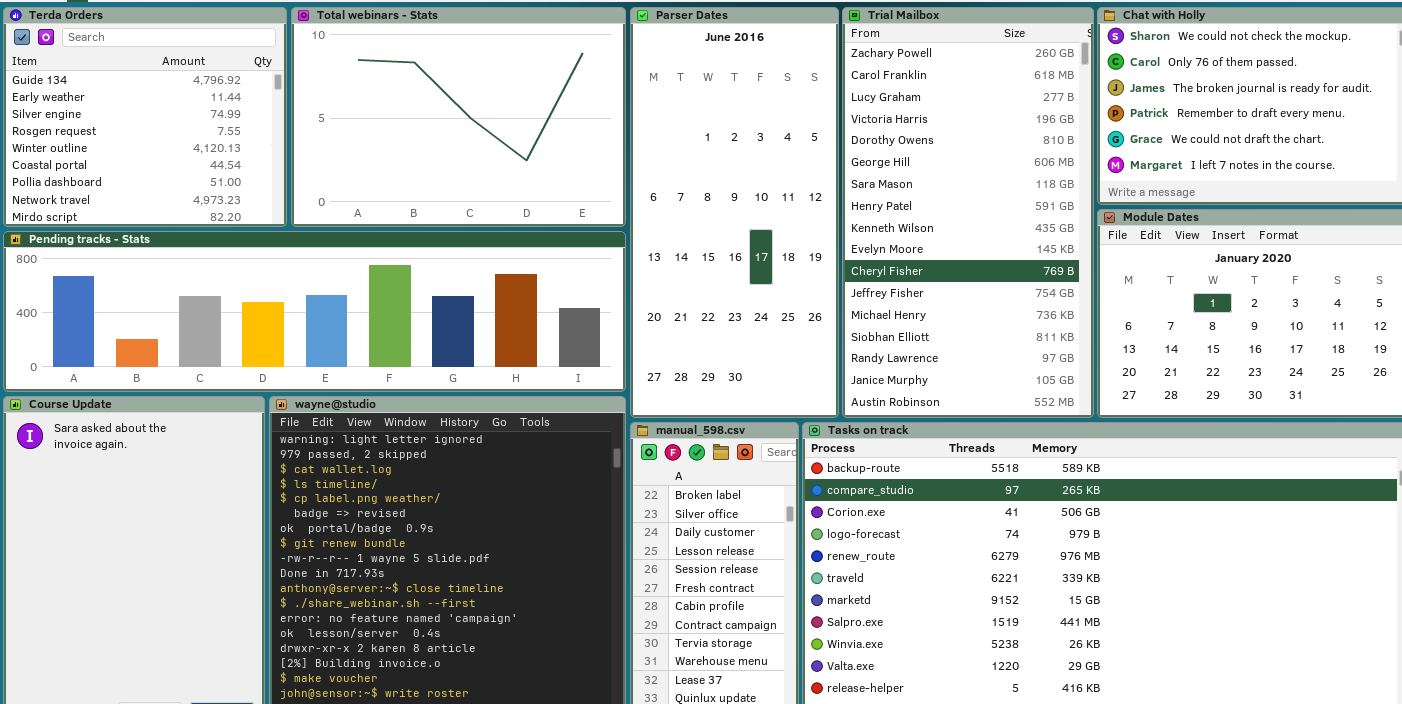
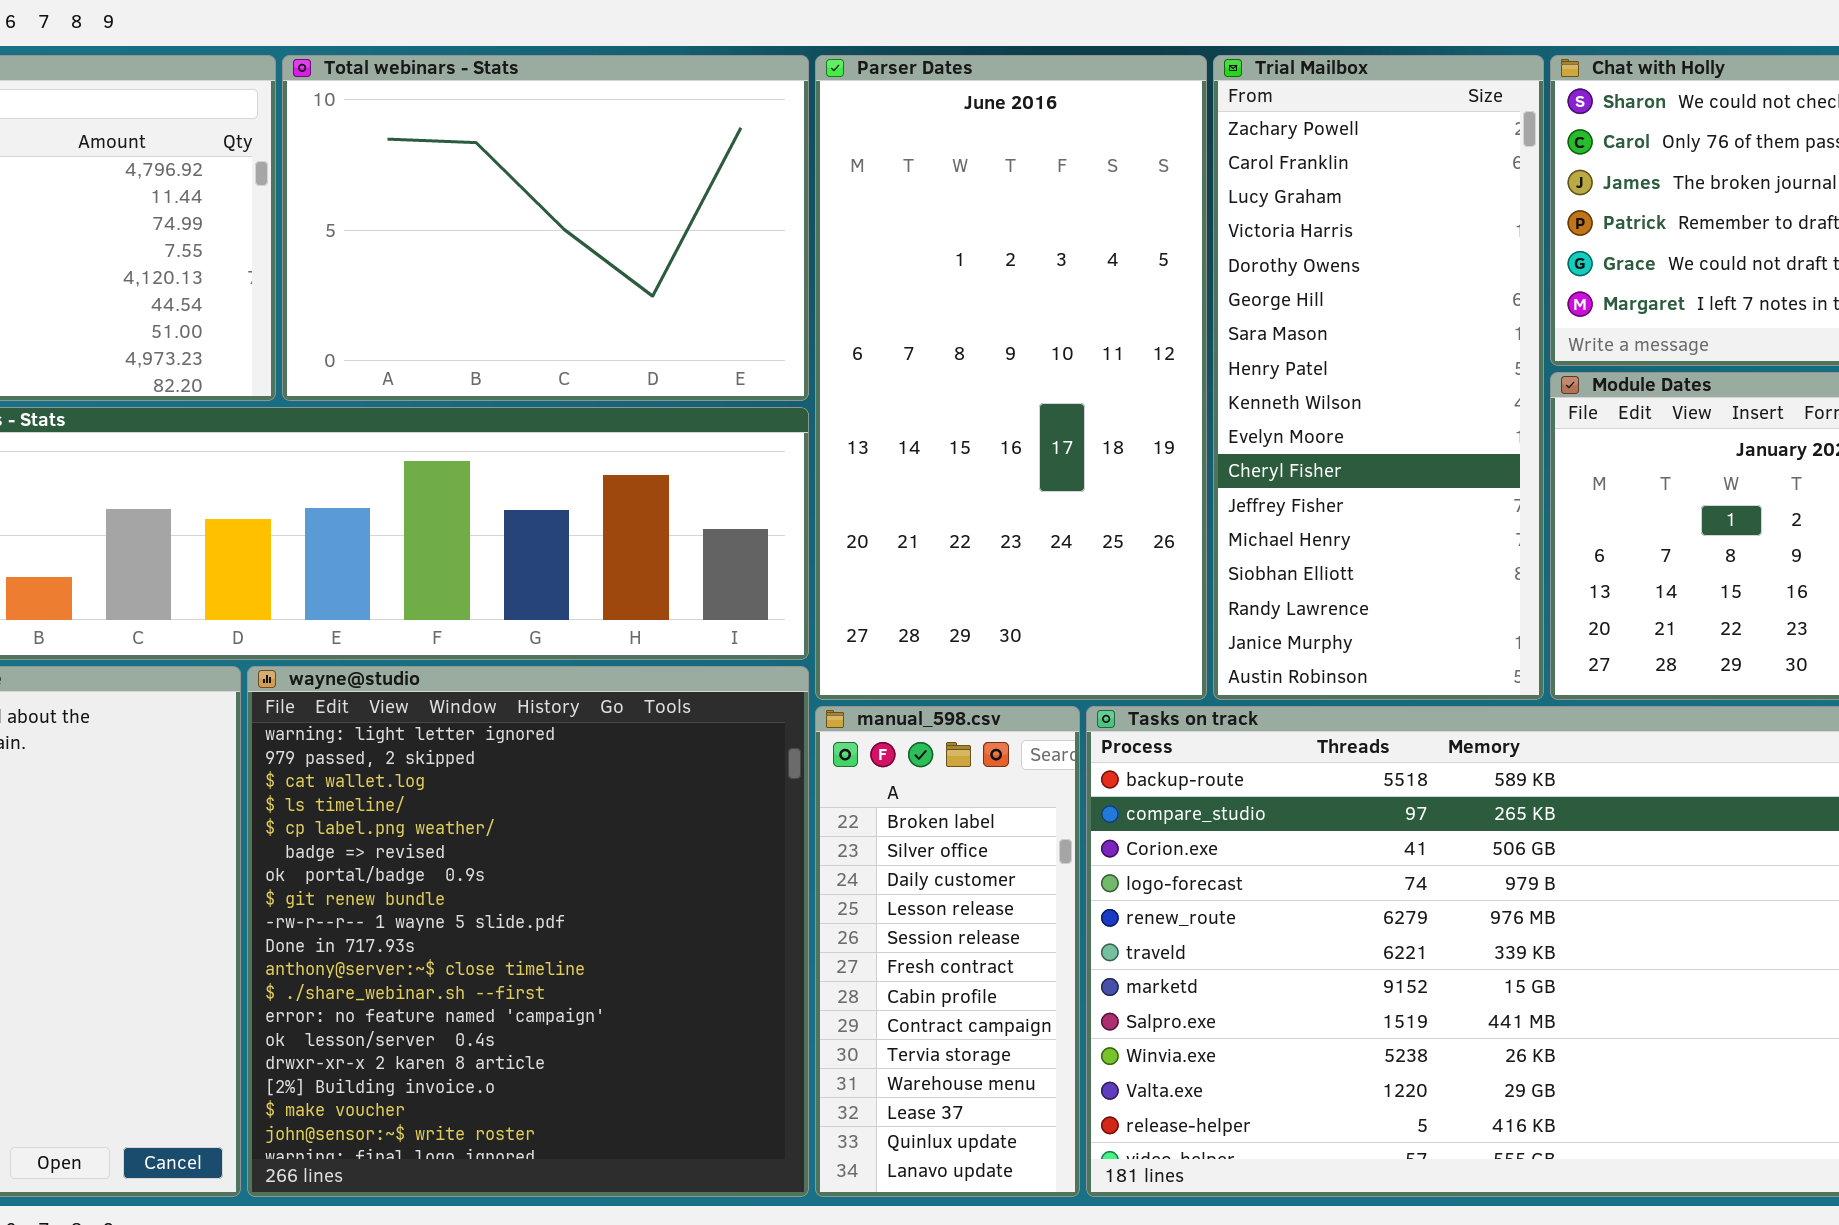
Parser Dates: [630,7,839,418] -> [815,55,1207,700], resized
Trial Mailbox: [842,7,1094,418] -> [1213,55,1544,700], resized

